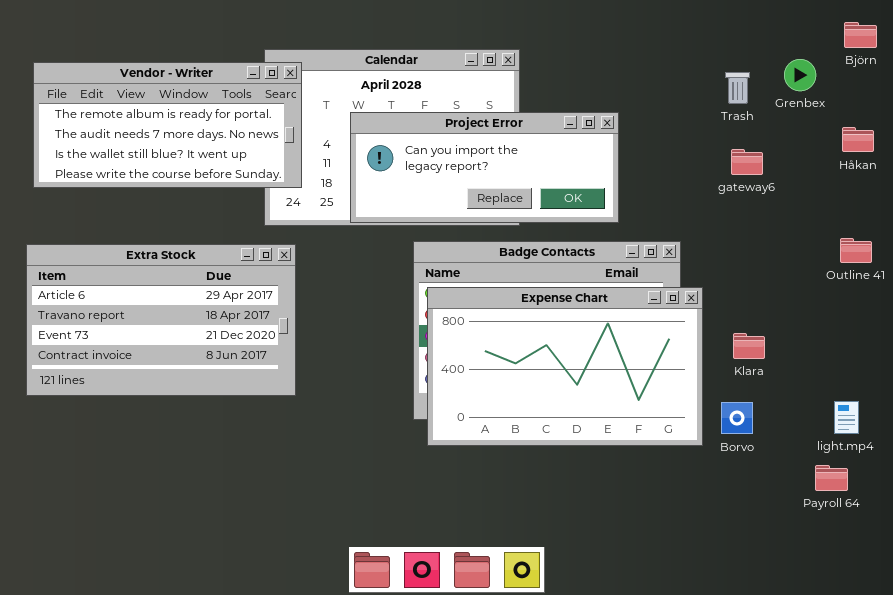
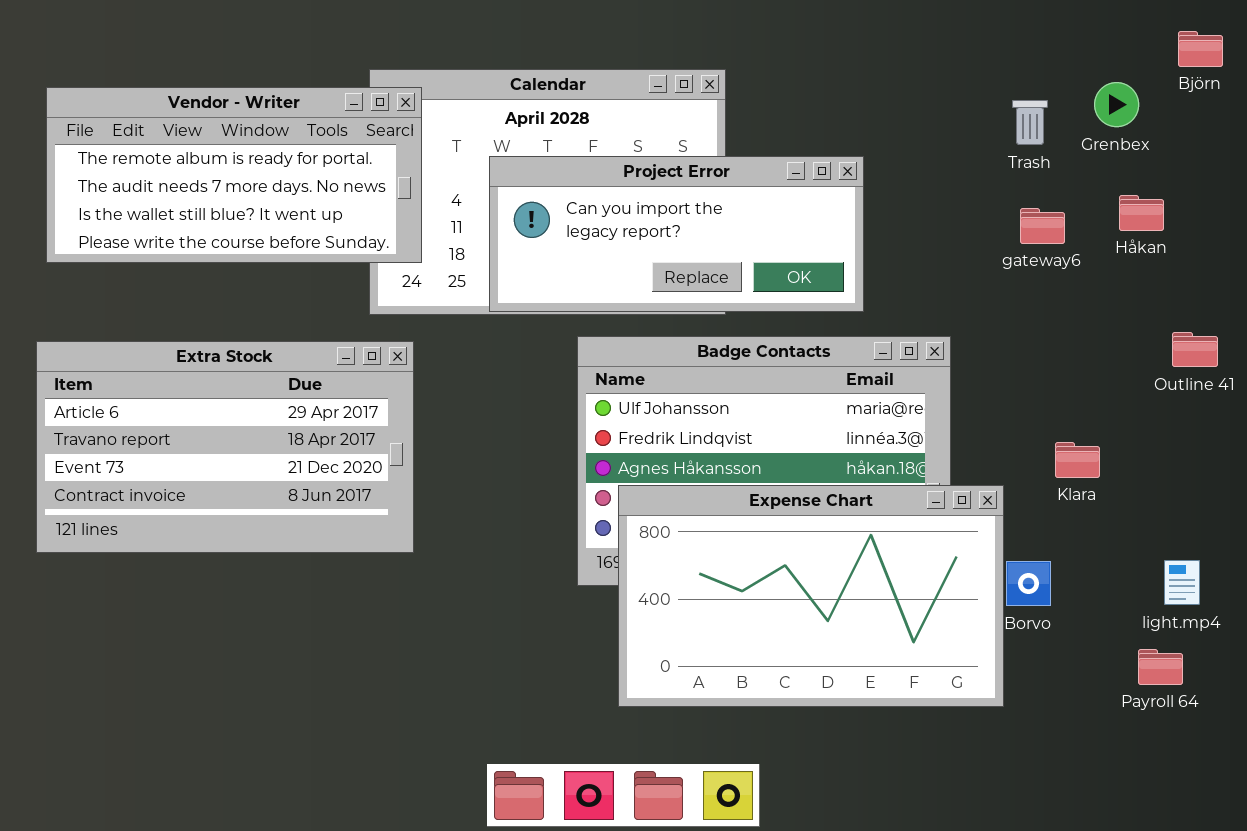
Håkan: [842,127,874,152] -> [1119,195,1164,231], moved
Expense Chart: [427,287,703,446] -> [618,485,1004,707], moved
Klara: [733,333,765,359] -> [1055,442,1100,478], moved

